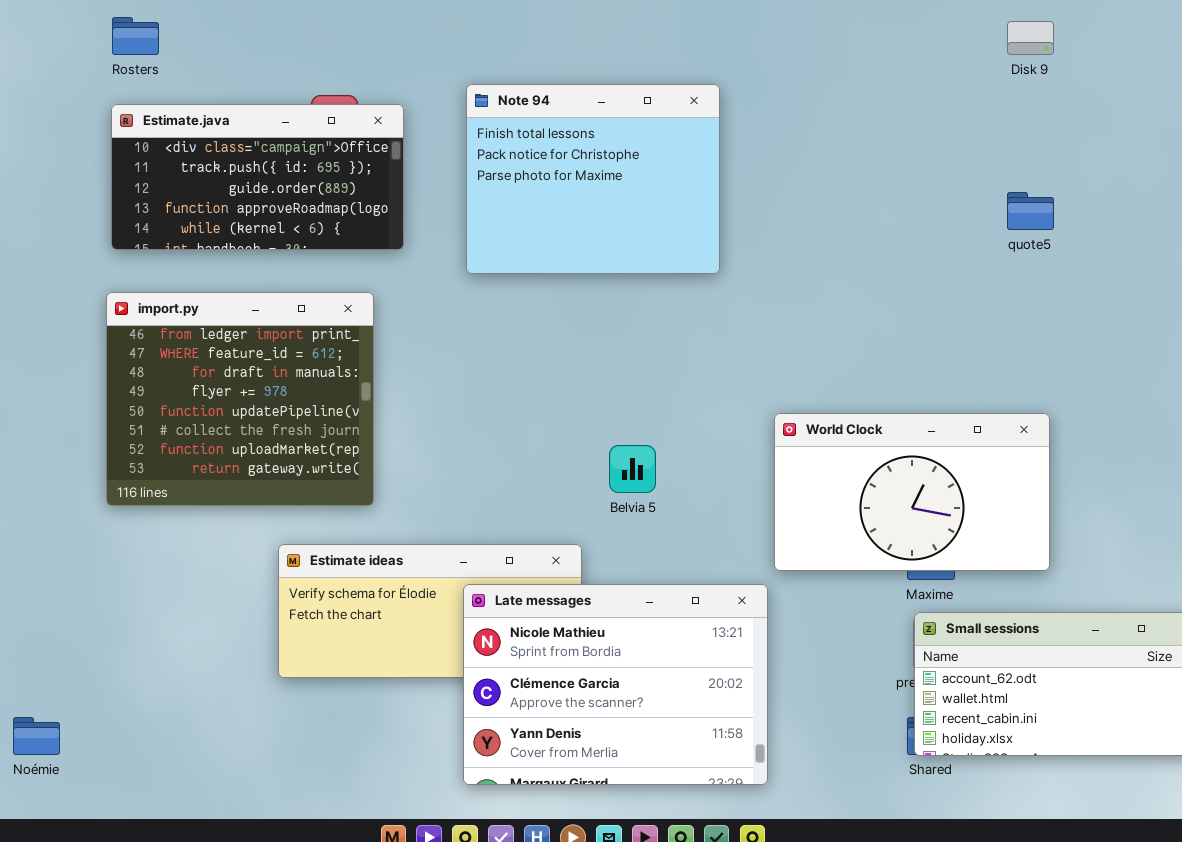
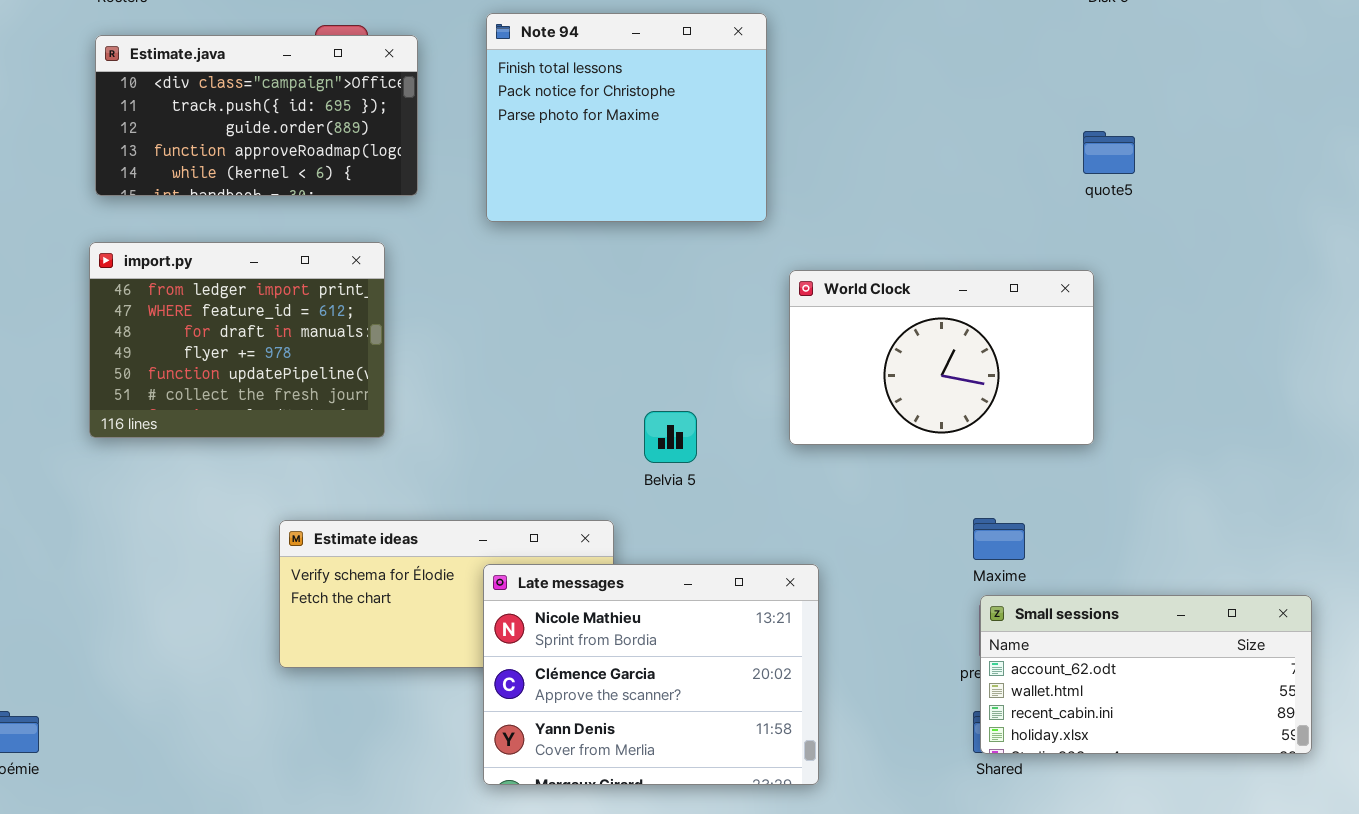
import.py: [106,292,374,506] -> [89,242,385,438], resized
World Clock: [774,413,1050,571] -> [789,270,1094,445], moved

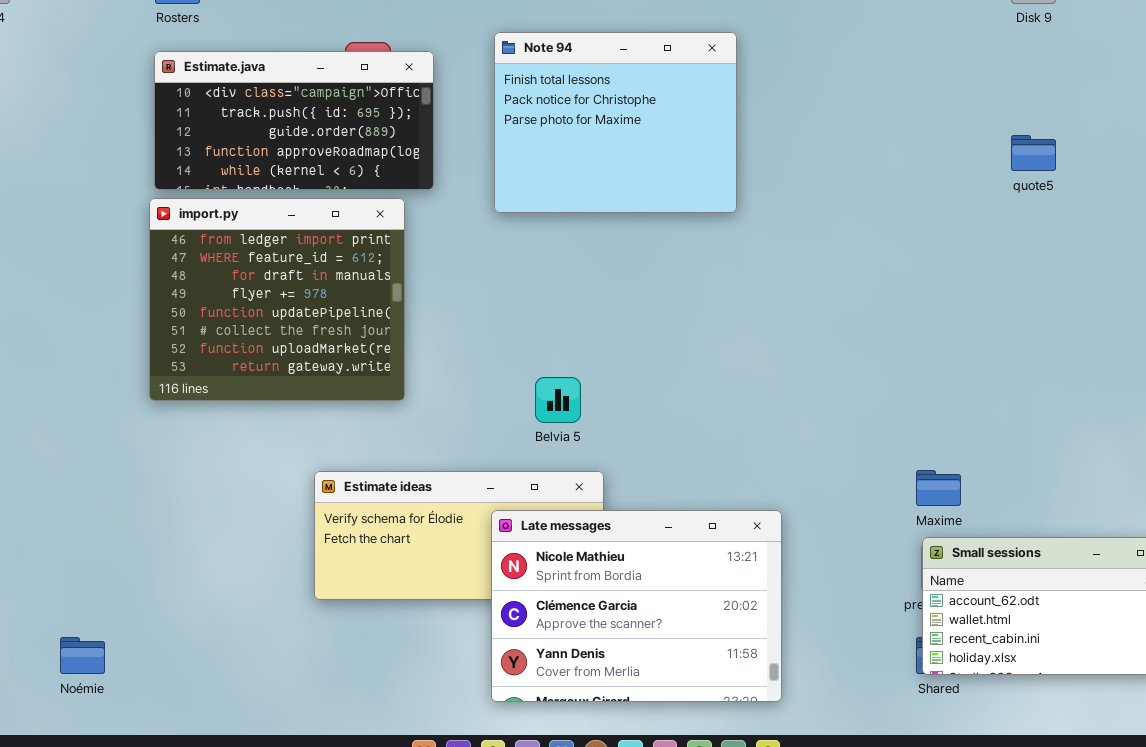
import.py: [89,242,385,438] -> [149,198,405,401], resized
World Clock: [789,270,1094,445] -> none, closed
Belvia 5: [644,411,697,463] -> [535,377,581,423], moved

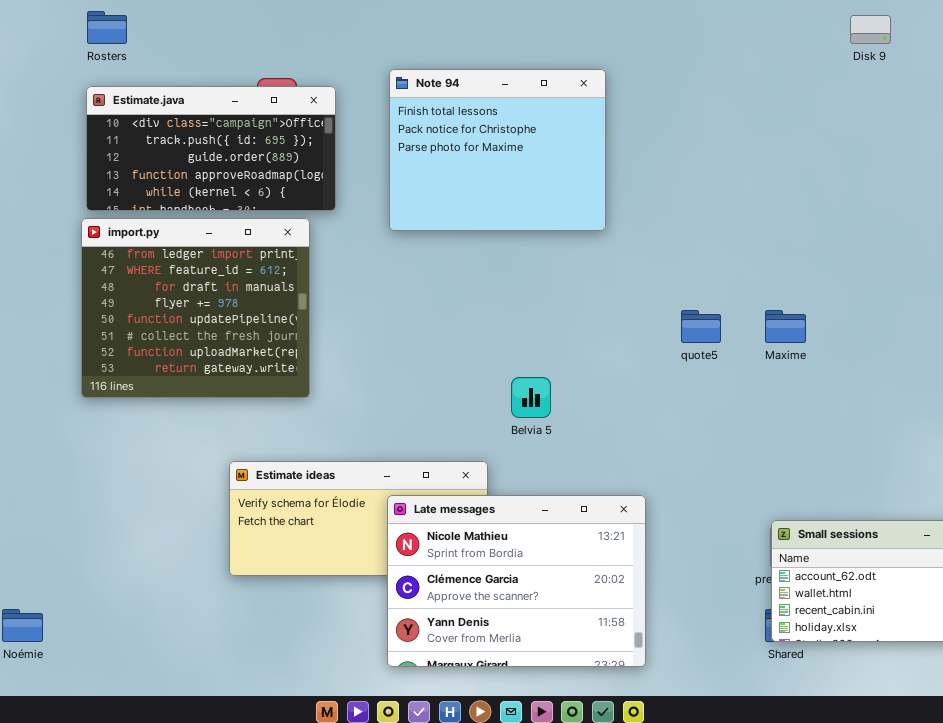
quote5: [1011,135,1056,171] -> [681,310,721,343], moved
Belvia 5: [535,377,581,423] -> [511,377,551,418], moved
Maxime: [916,470,961,506] -> [765,310,806,343], moved

